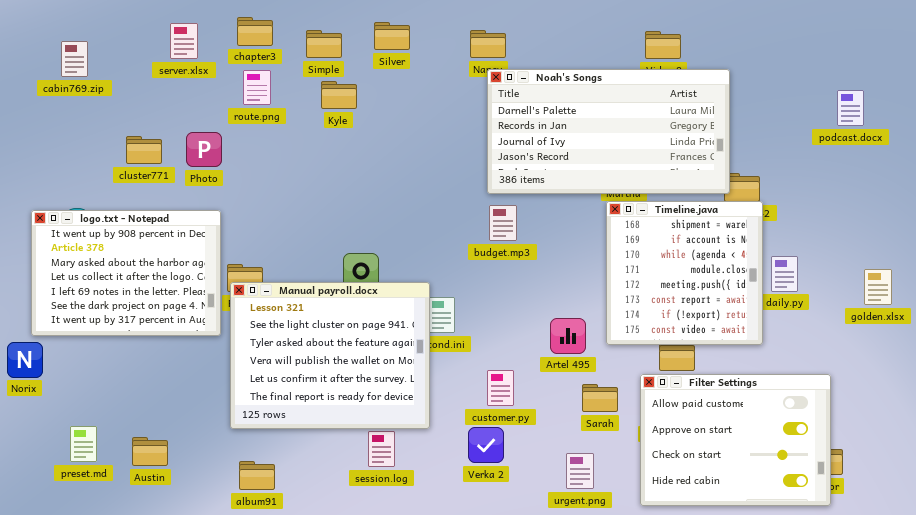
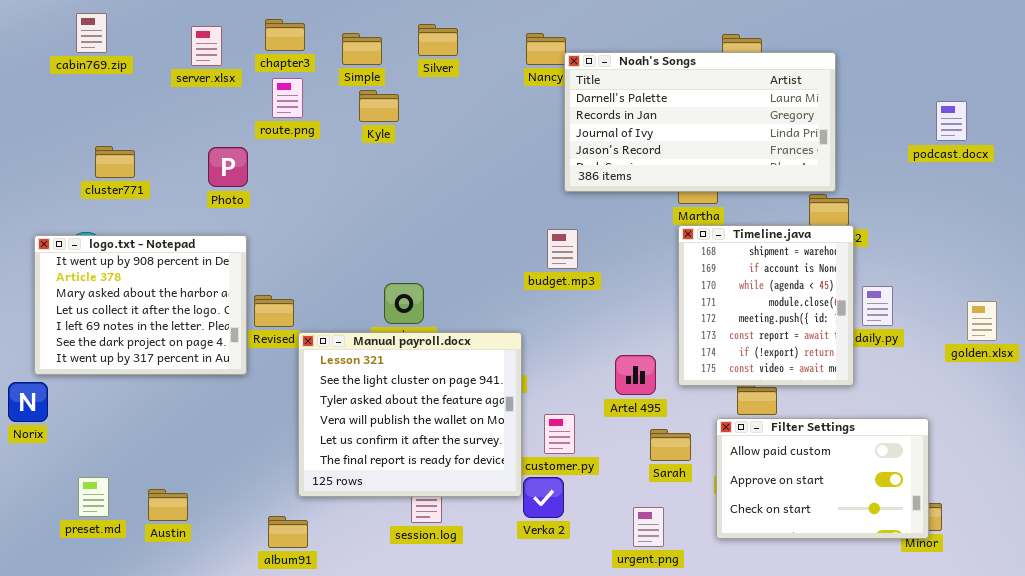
cabin769.zip: [61,41,88,77] -> [76,13,107,53], moved
Noah's Songs: [487,69,730,194] -> [564,52,836,192], moved
cluster771: [126,136,162,164] -> [95,146,135,178], moved
Manual payroll.docx: [230,282,430,429] -> [298,332,522,497], moved
Filter Settings: [640,374,831,506] -> [716,418,929,539], resized

